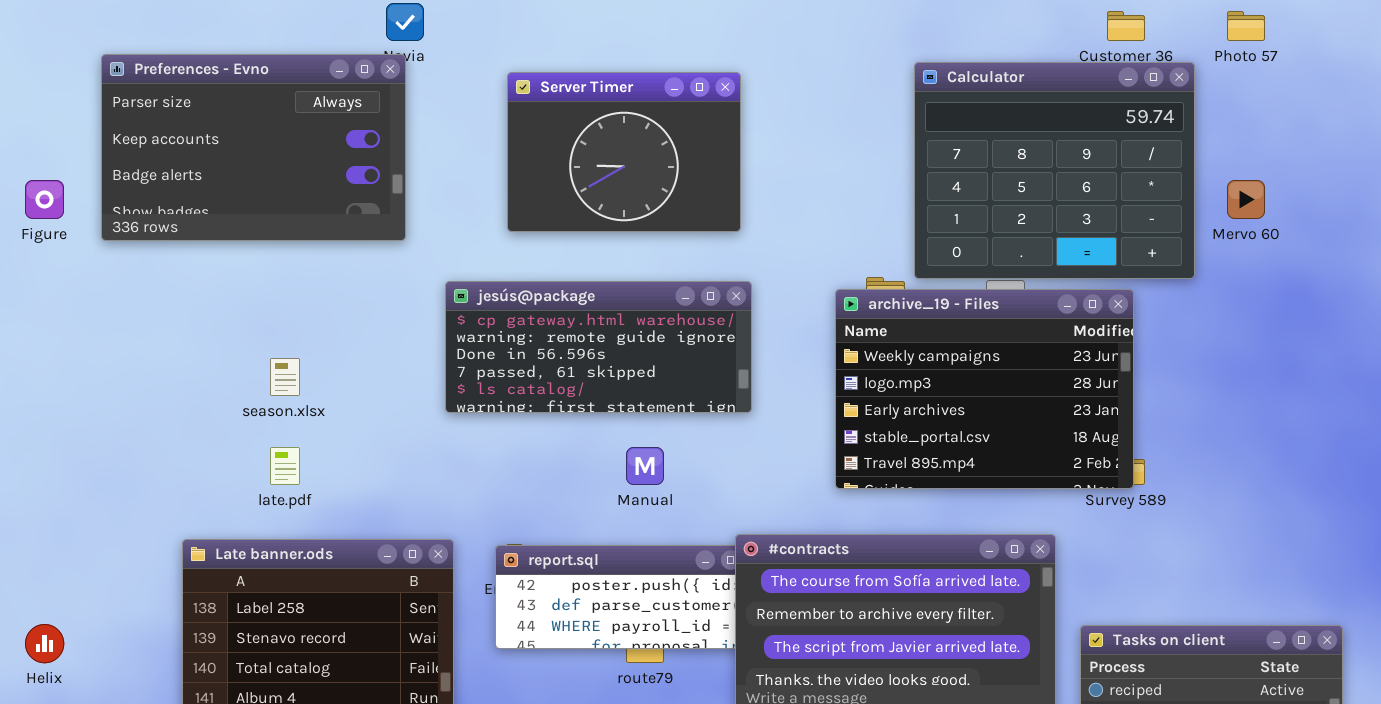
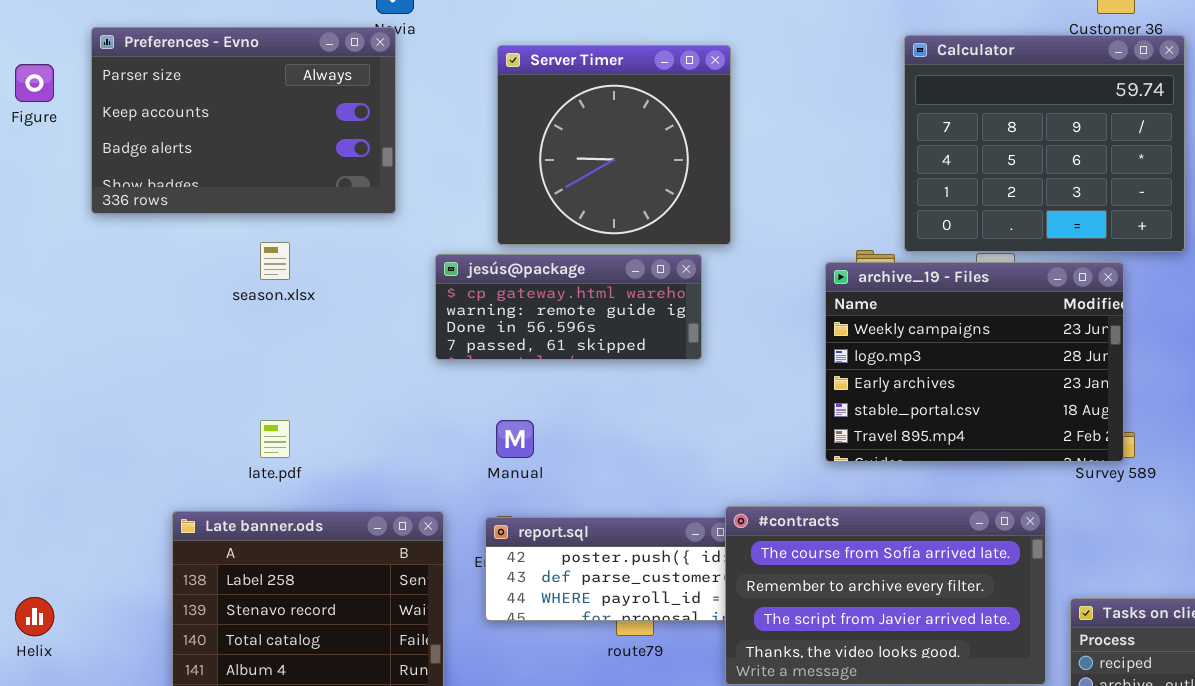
Server Timer: [507,72,741,232] -> [497,45,731,245], resized
Figure: [25,180,64,219] -> [15,64,54,102], moved
jesús@package: [445,281,752,413] -> [435,254,702,360], resized
season.xlsx: [270,358,300,396] -> [260,242,290,280], moved
Manual: [626,447,664,485] -> [496,420,534,458], moved

